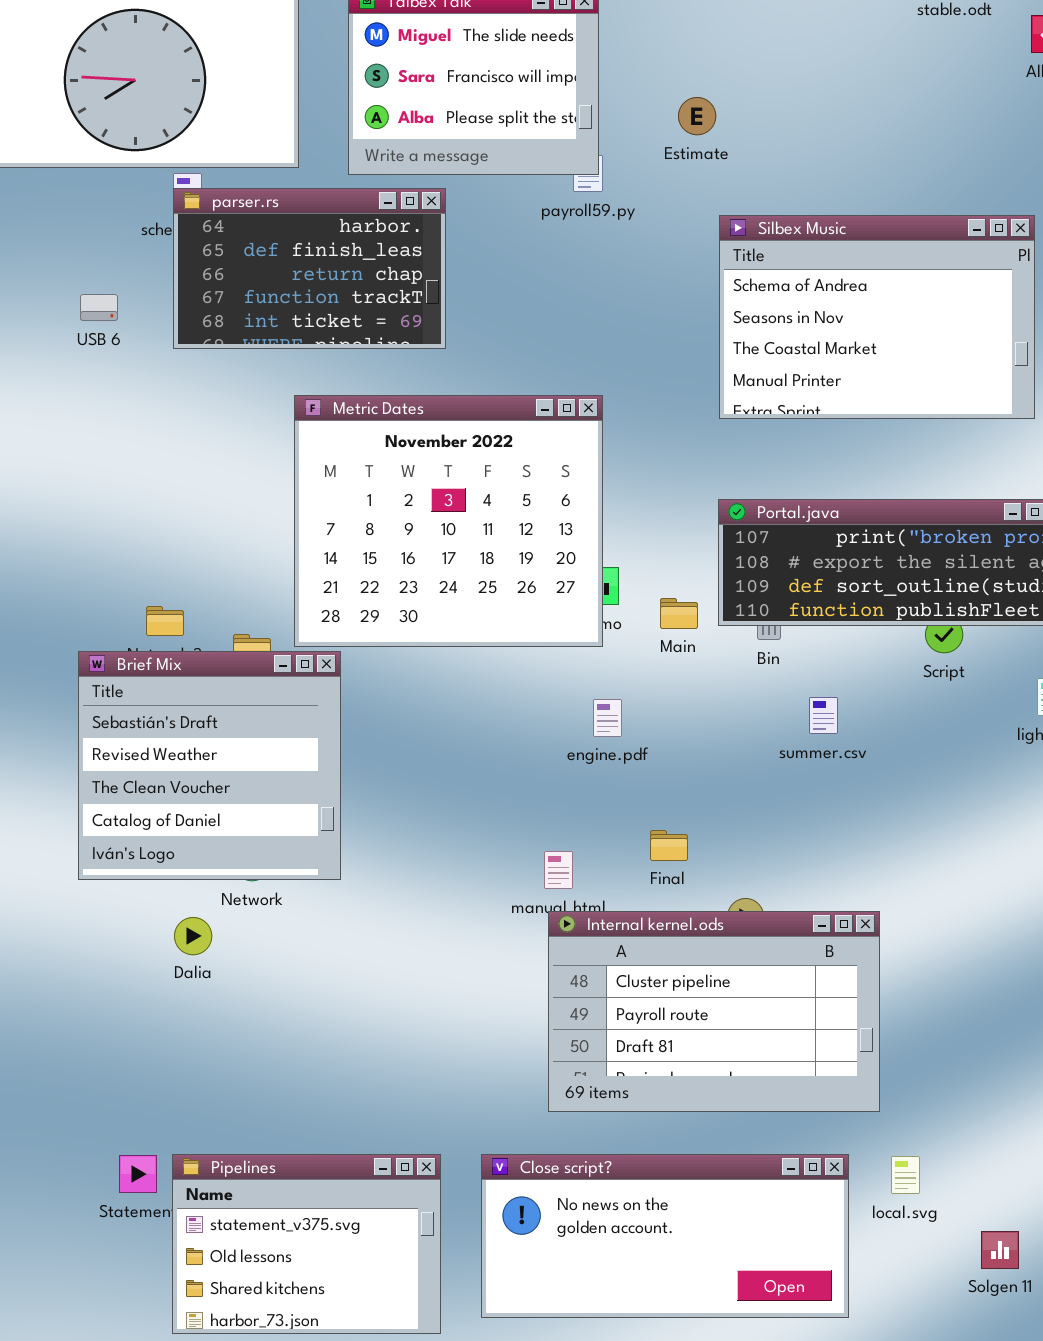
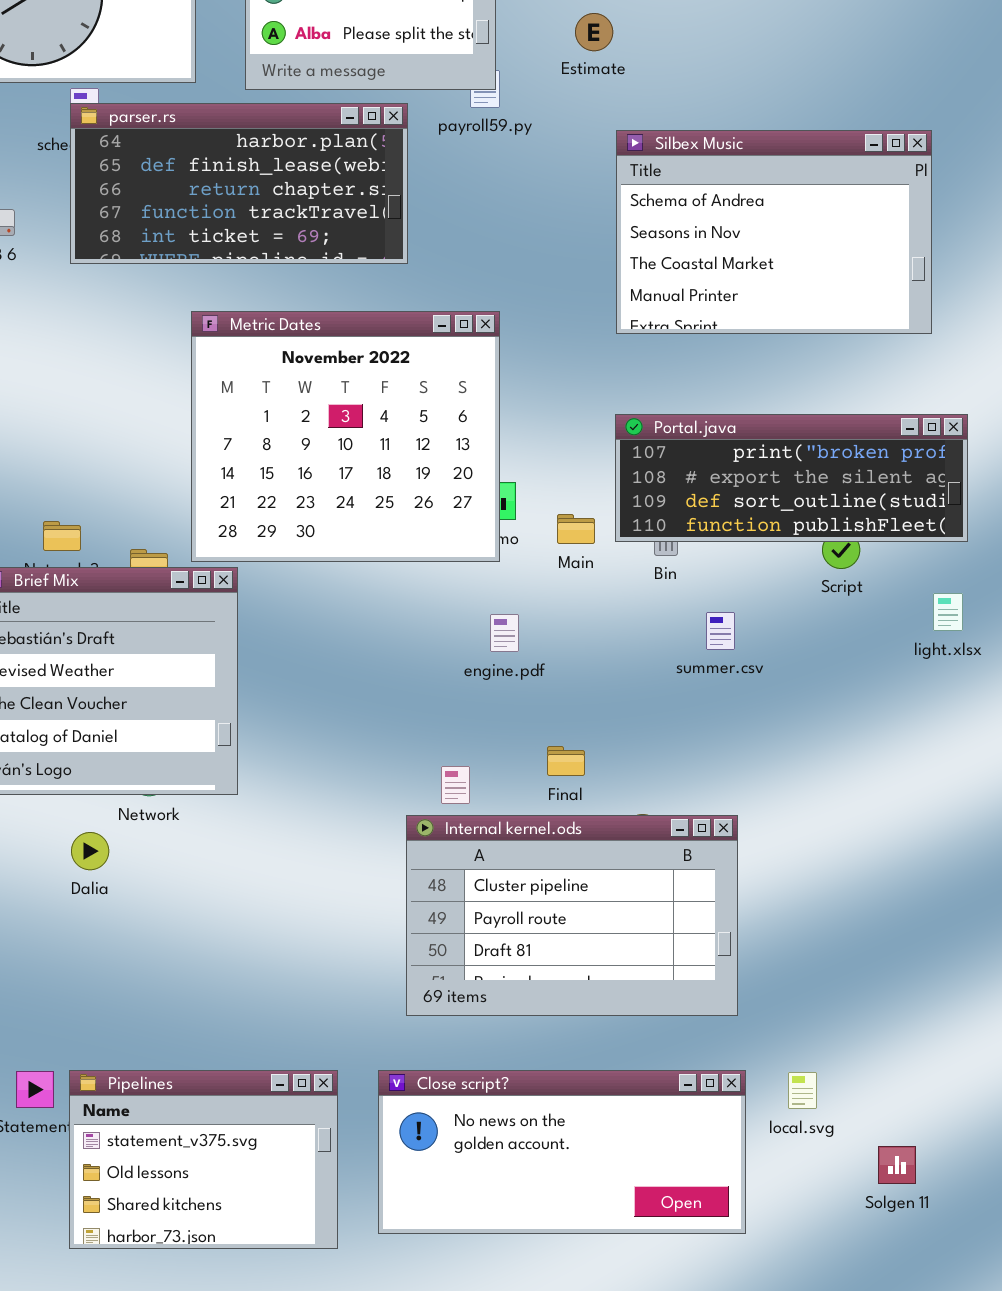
parser.rs: [173,188,446,349] -> [70,103,408,264], resized
Internal kernel.ods: [548,911,880,1112] -> [406,815,738,1016], moved

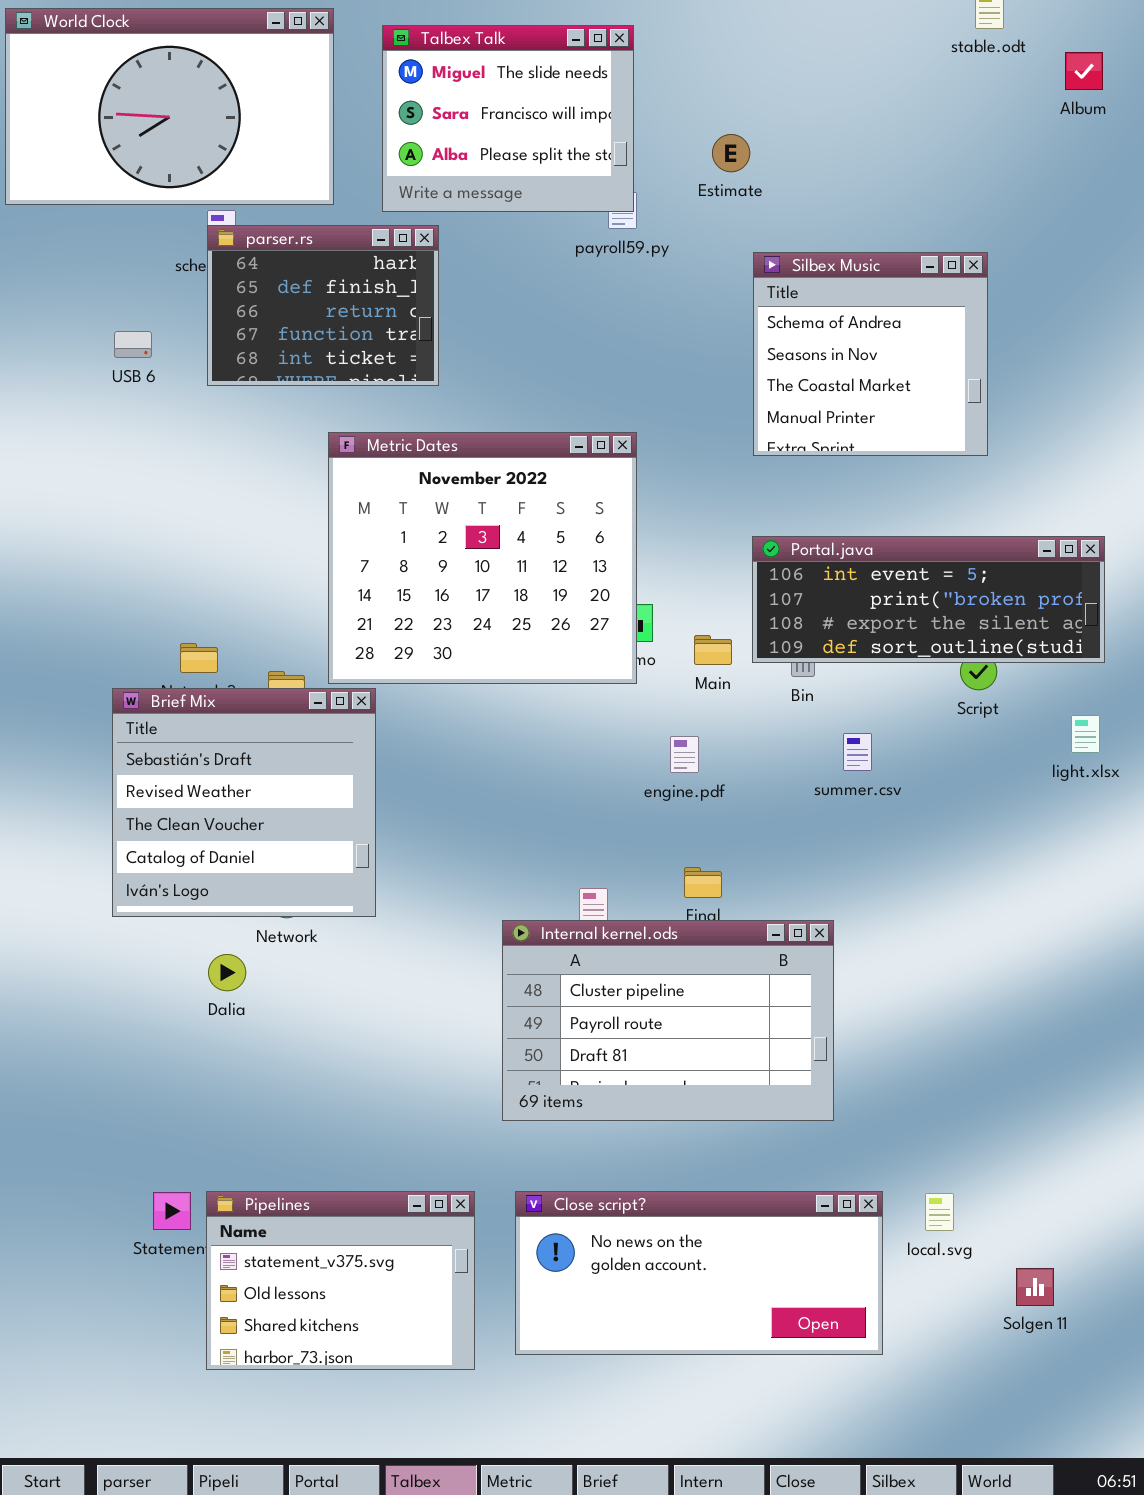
parser.rs: [70,103,408,264] -> [207,225,439,386], resized
Silbex Music: [616,130,932,334] -> [753,252,988,456], resized
Portal.java: [615,414,968,542] -> [752,536,1105,663], scrolled up 1 row
engine.pdf: [490,614,519,652] -> [670,736,699,773], moved
Internal kernel.ods: [406,815,738,1016] -> [502,920,834,1121], moved

